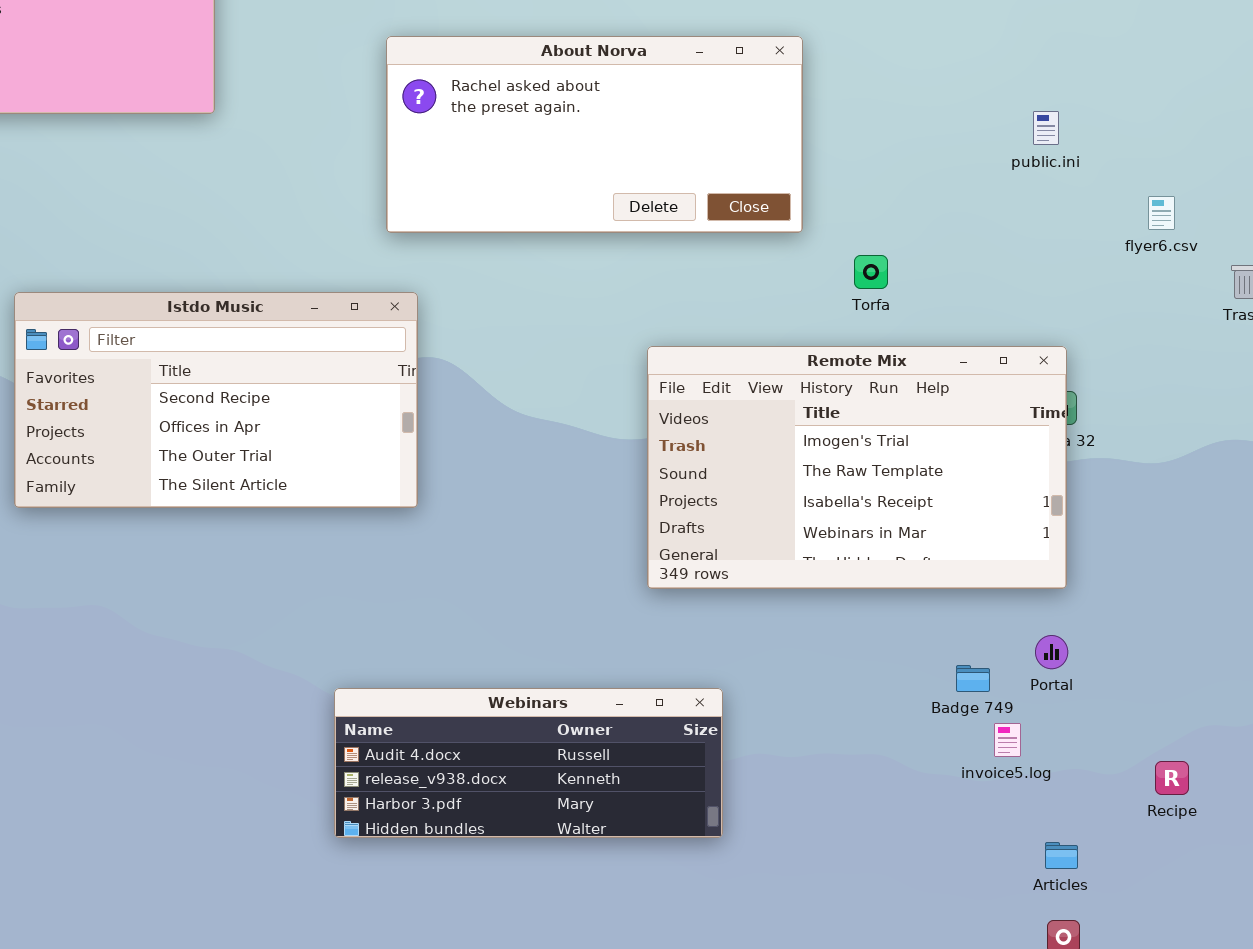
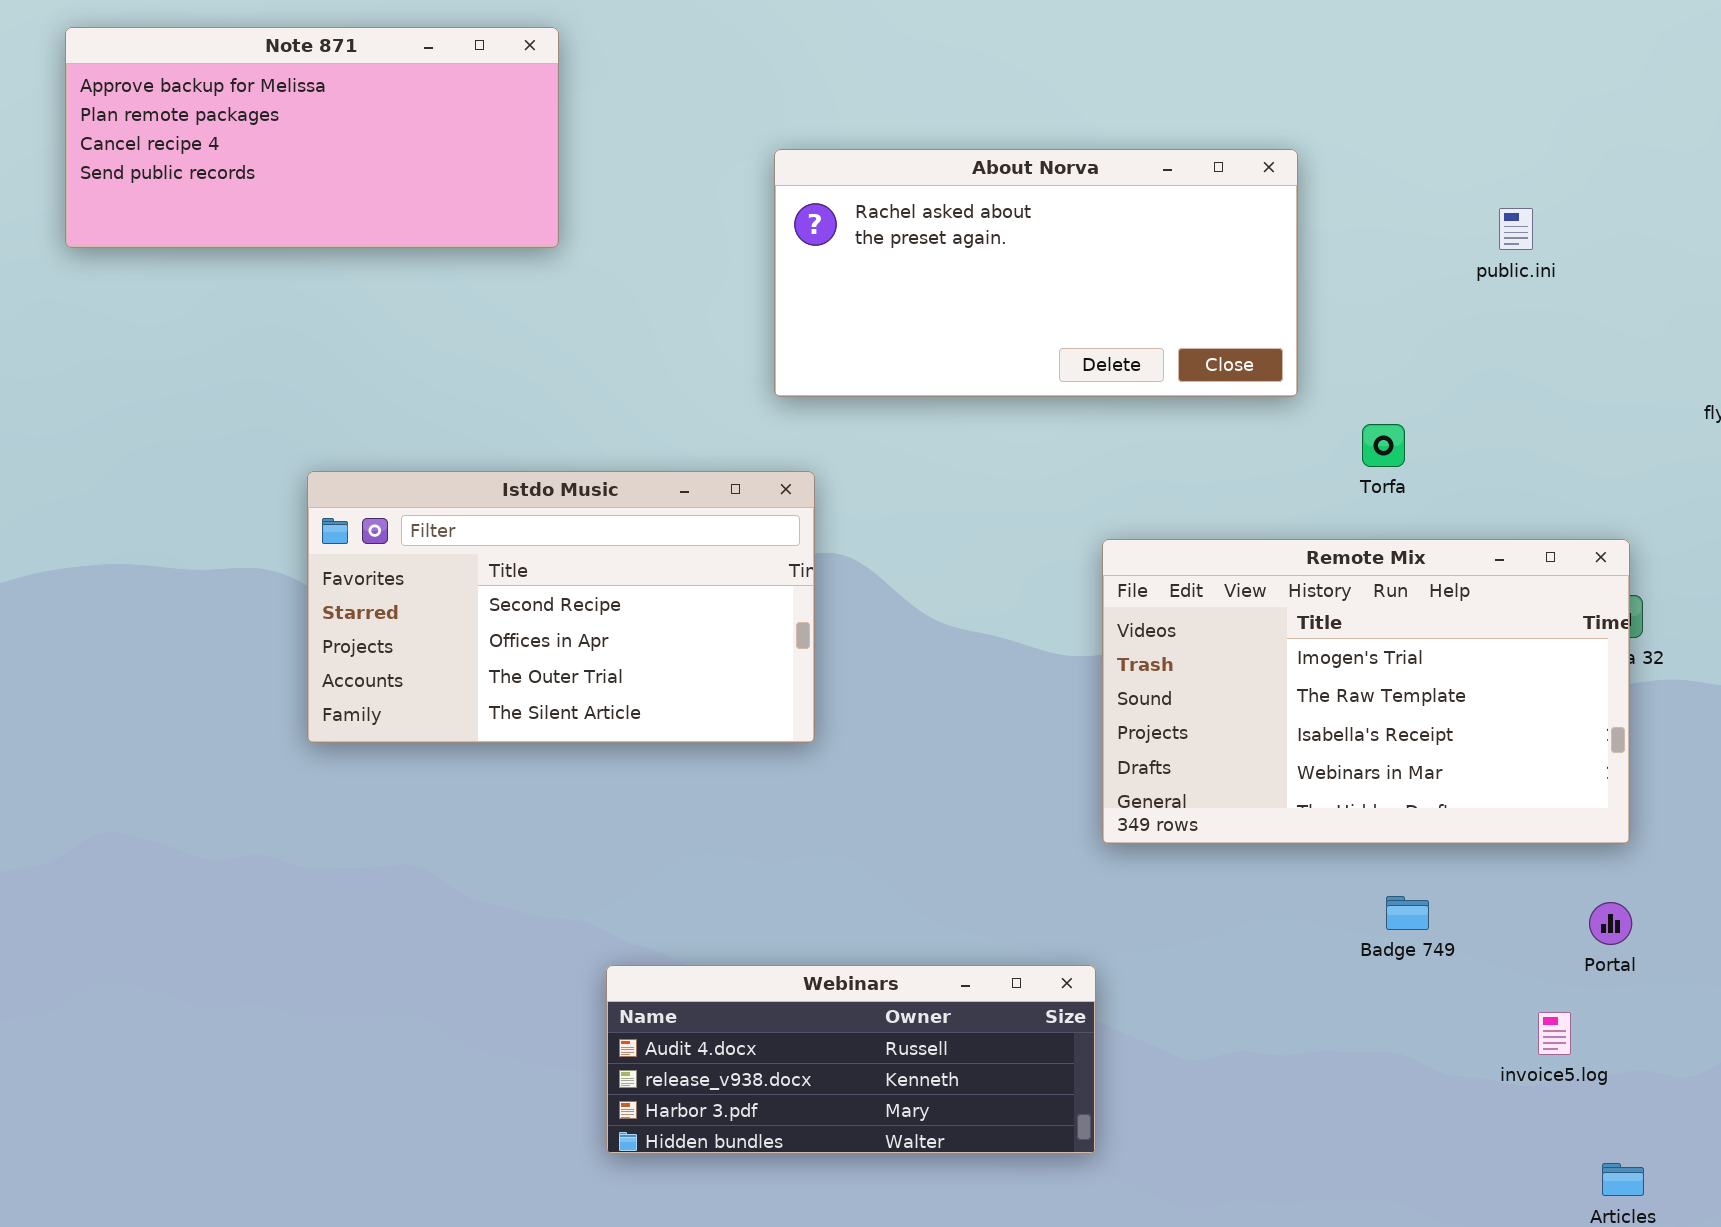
public.ini: [1033,111,1059,145] -> [1499,208,1533,250], moved
Badge 749: [956,665,990,692] -> [1386,896,1429,930], moved
Webinars: [334,688,723,838] -> [606,965,1096,1154], moved

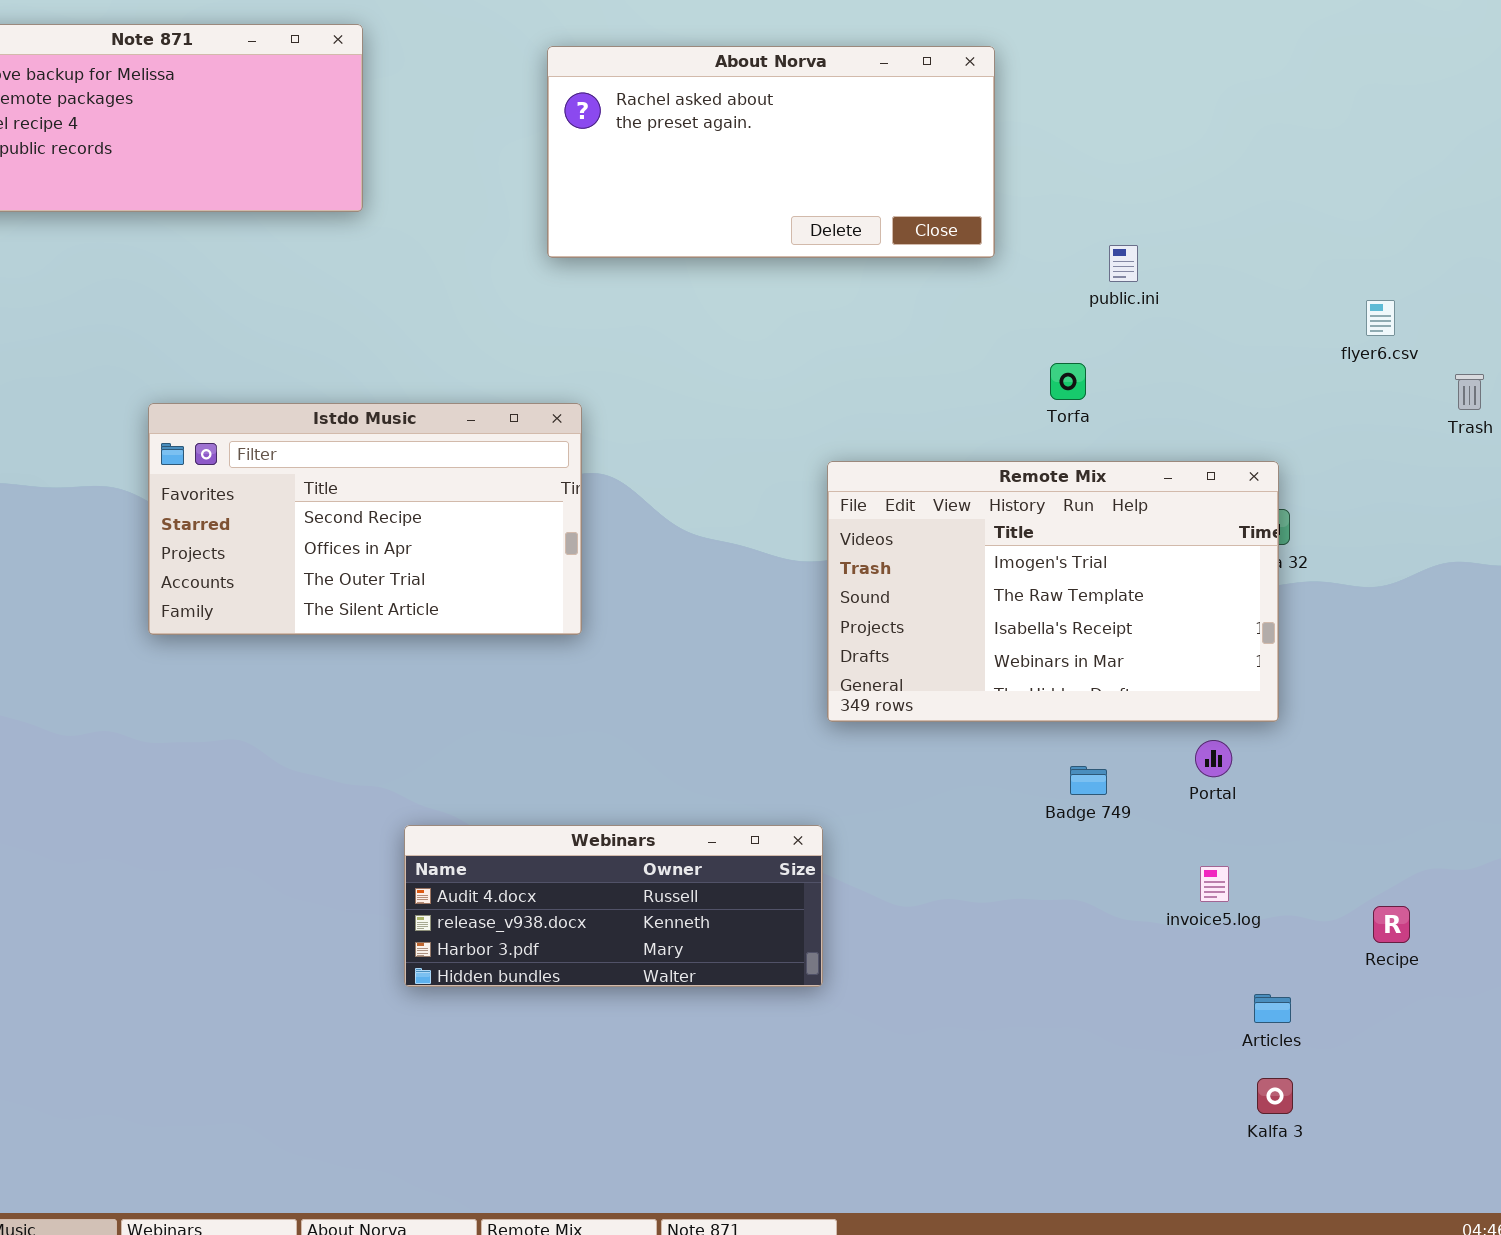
About Norva: [774,149,1298,397] -> [547,46,995,258], moved
public.ini: [1499,208,1533,250] -> [1109,245,1138,282], moved
Portal: [1589,902,1632,945] -> [1195,740,1232,777], moved

